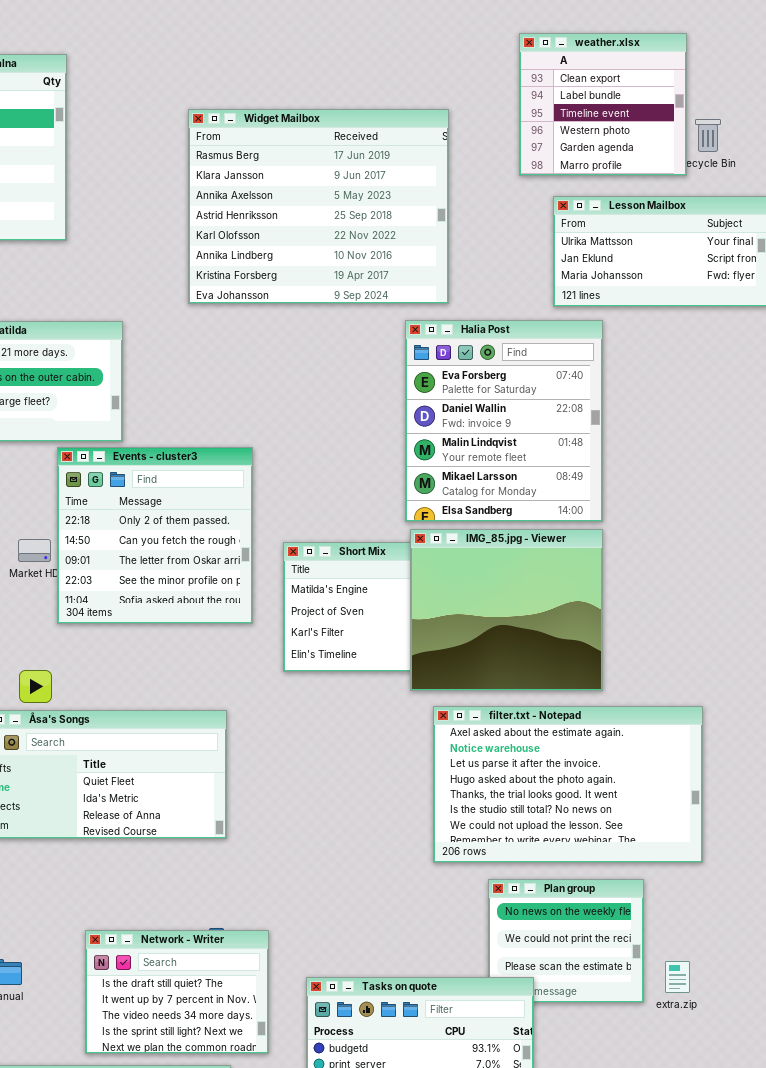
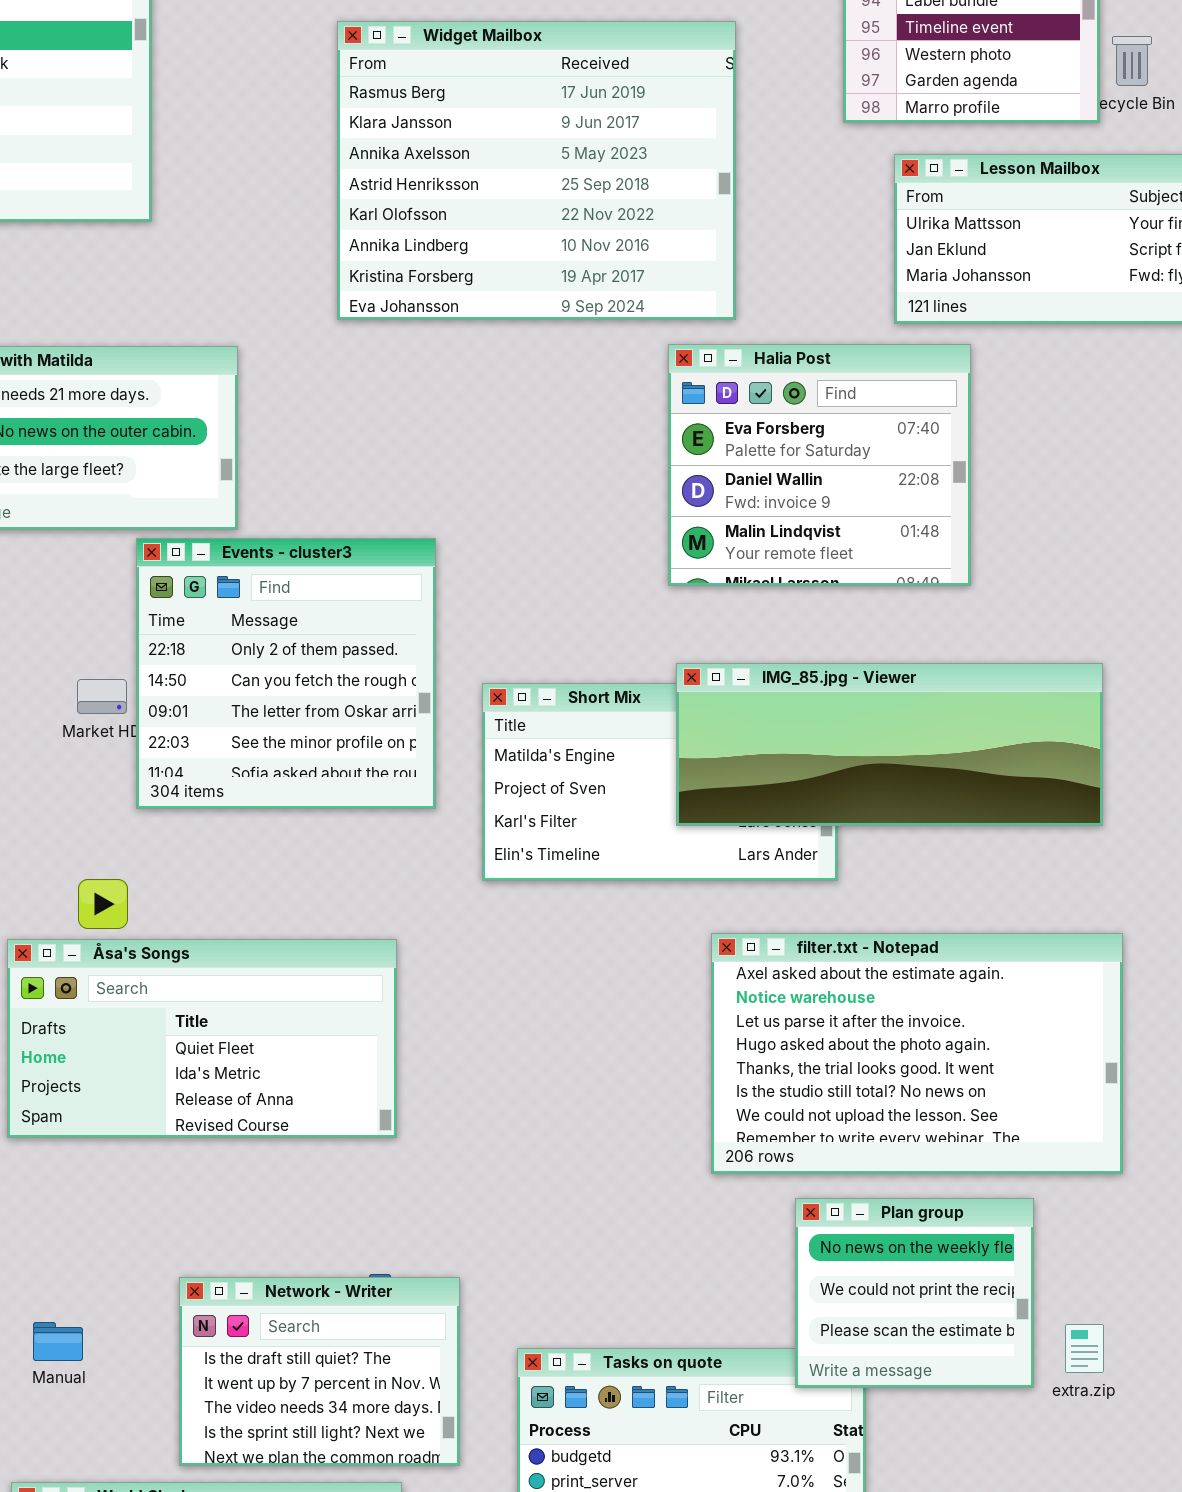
Halia Post: [405,320,603,522] -> [668,344,971,586], resized
IMG_85.jpg - Viewer: [410,529,603,691] -> [676,663,1103,826], resized
Plan group: [488,879,644,1003] -> [795,1198,1034,1388], raised

